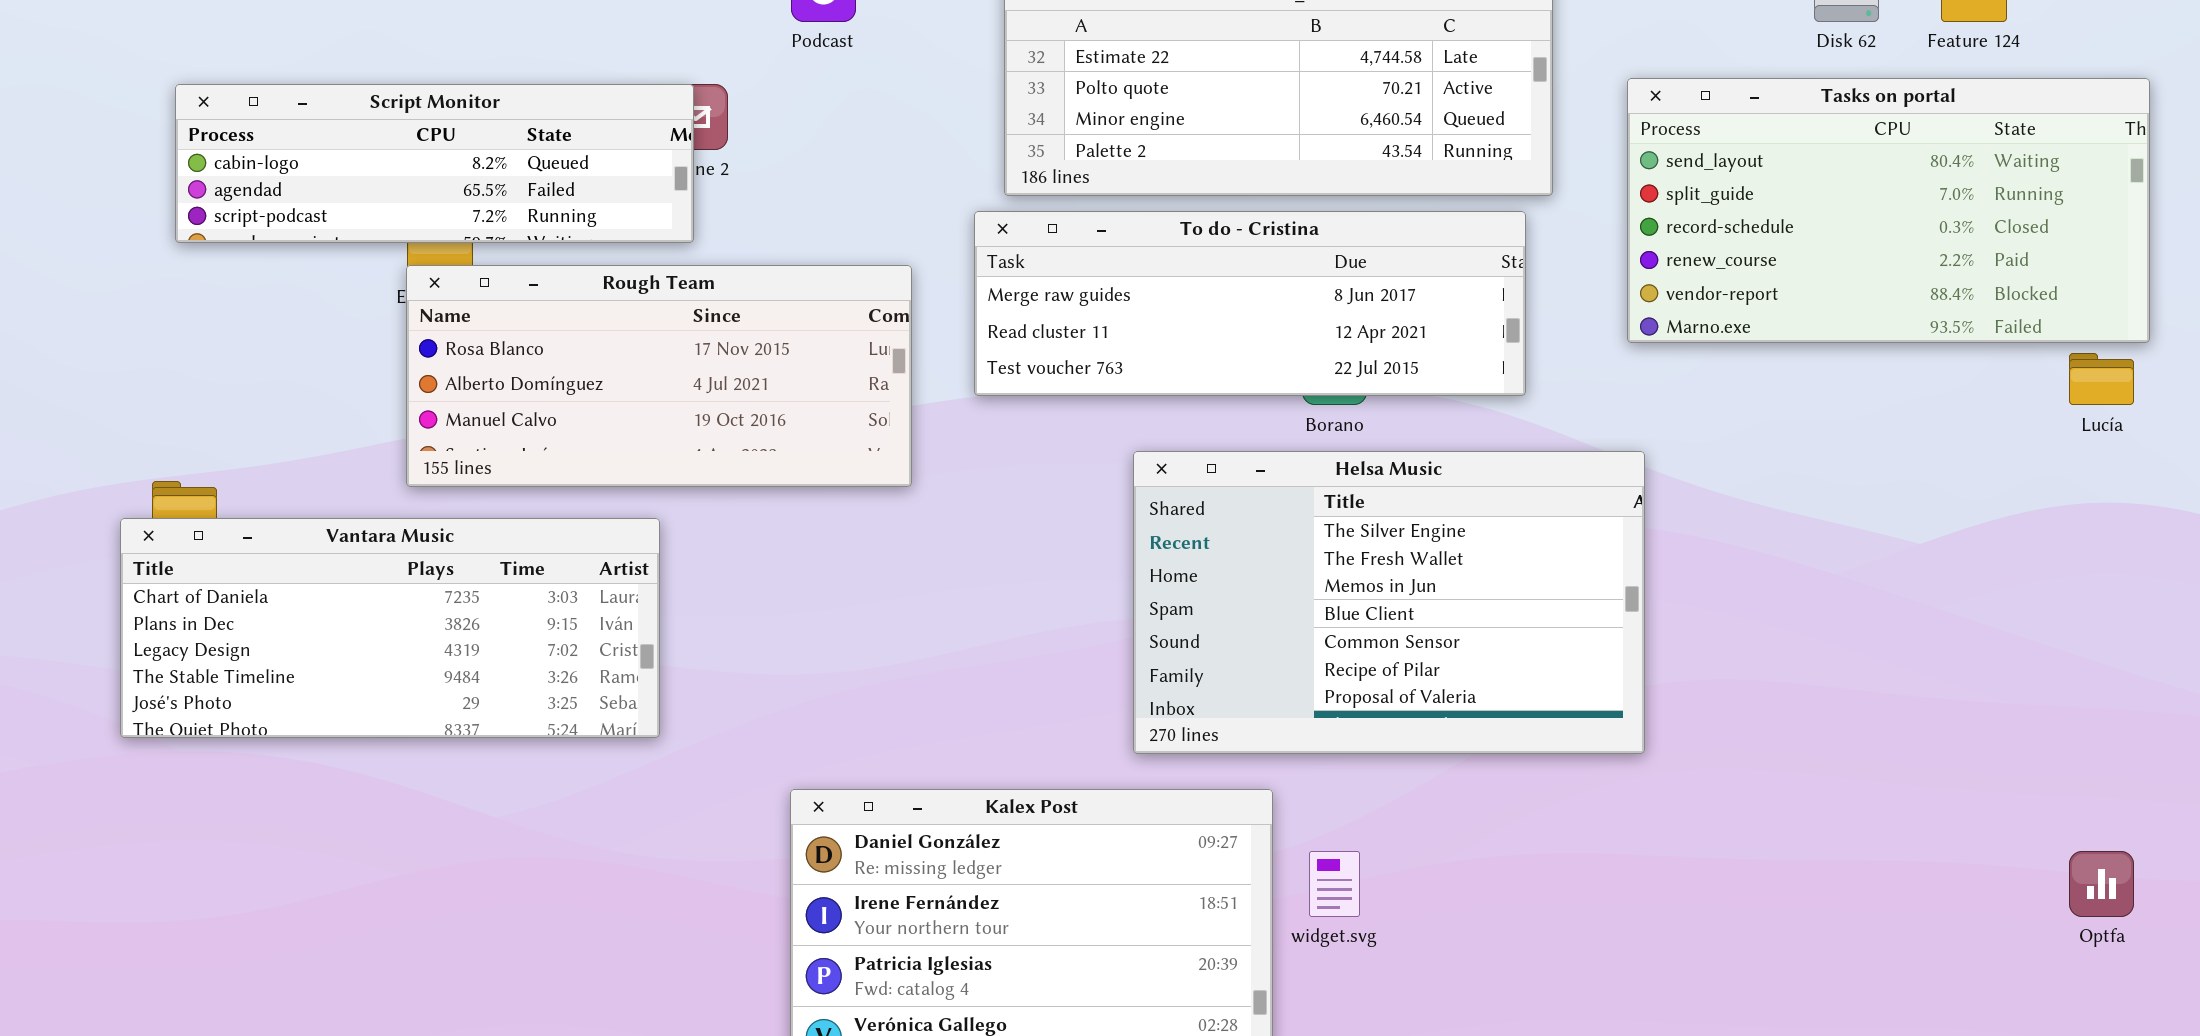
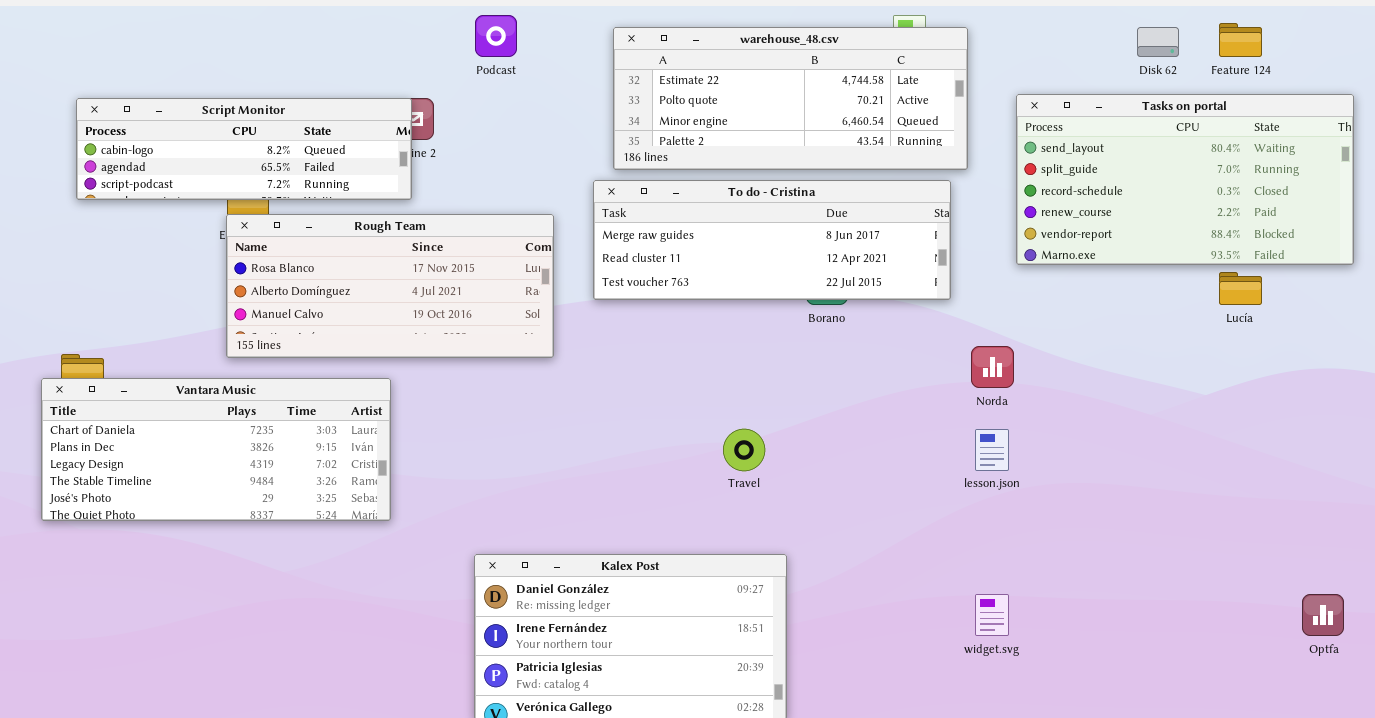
Lucía: [2069,353,2134,405] -> [1219,272,1262,305], moved
Helsa Music: [1133,451,1645,754] -> none, closed
widget.svg: [1309,851,1360,917] -> [975,594,1009,636], moved

